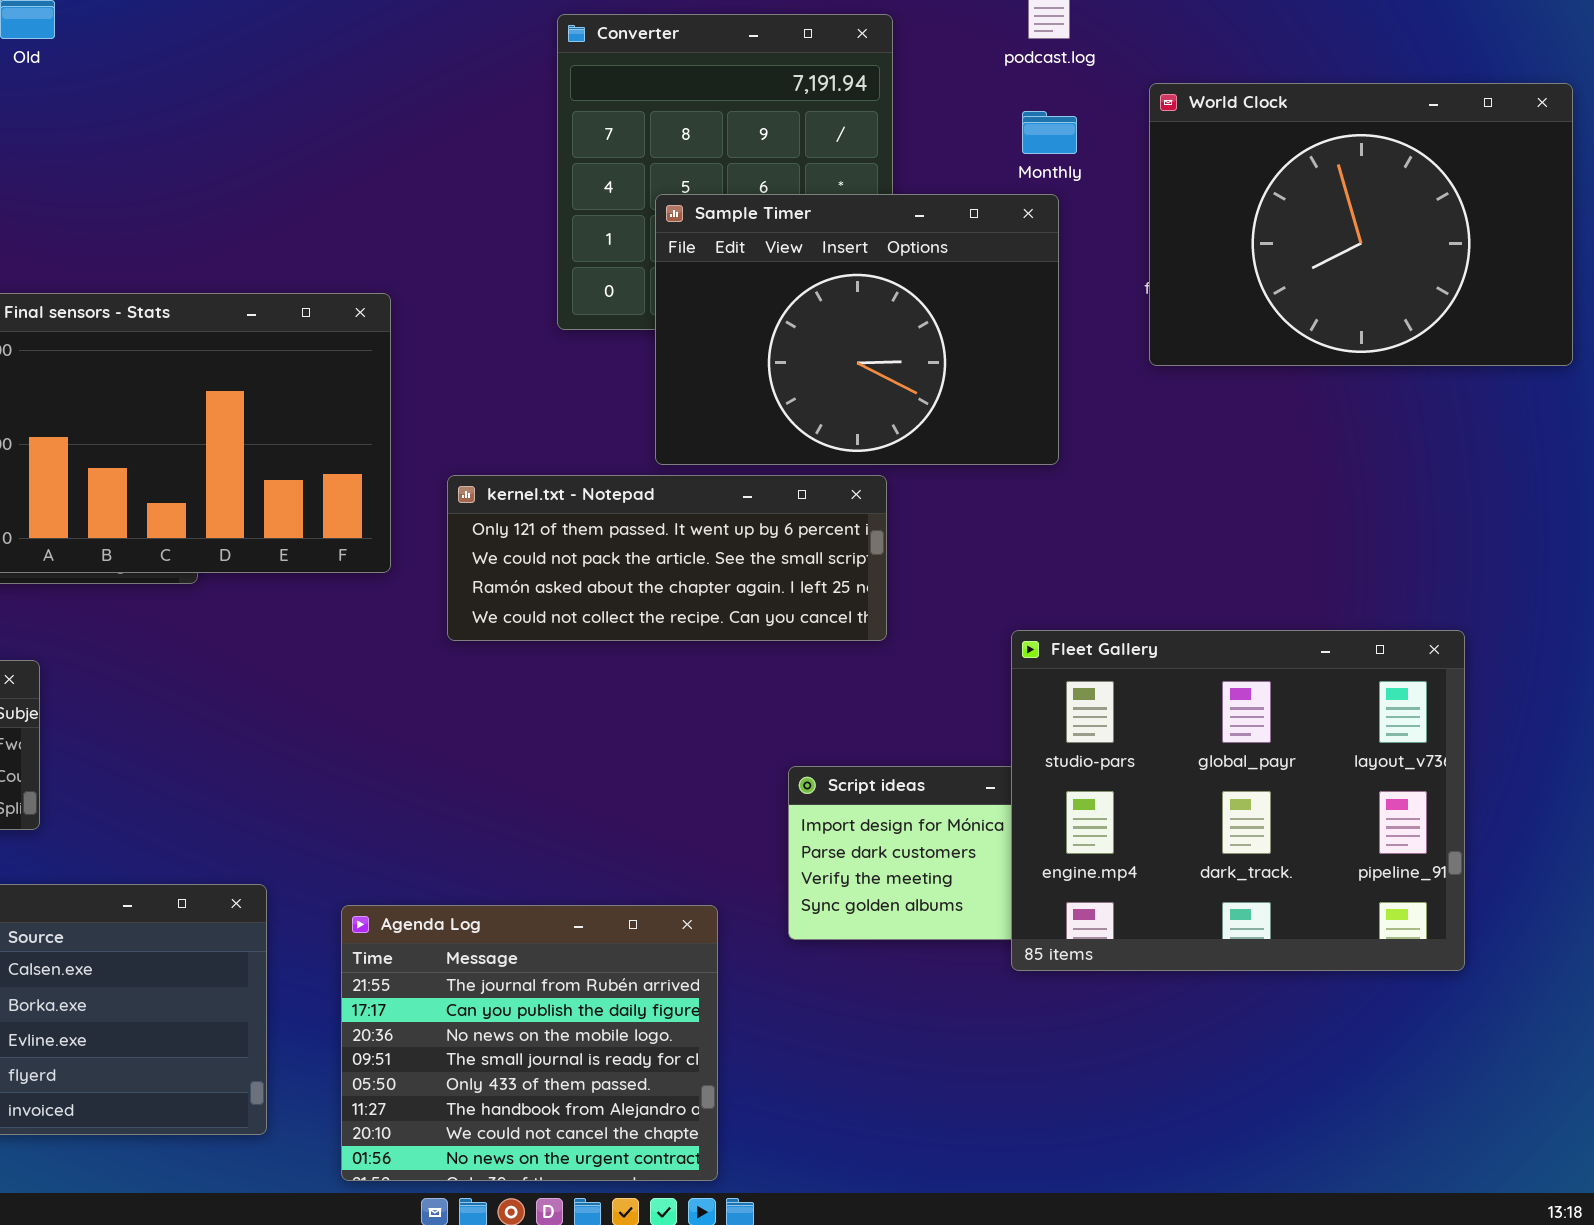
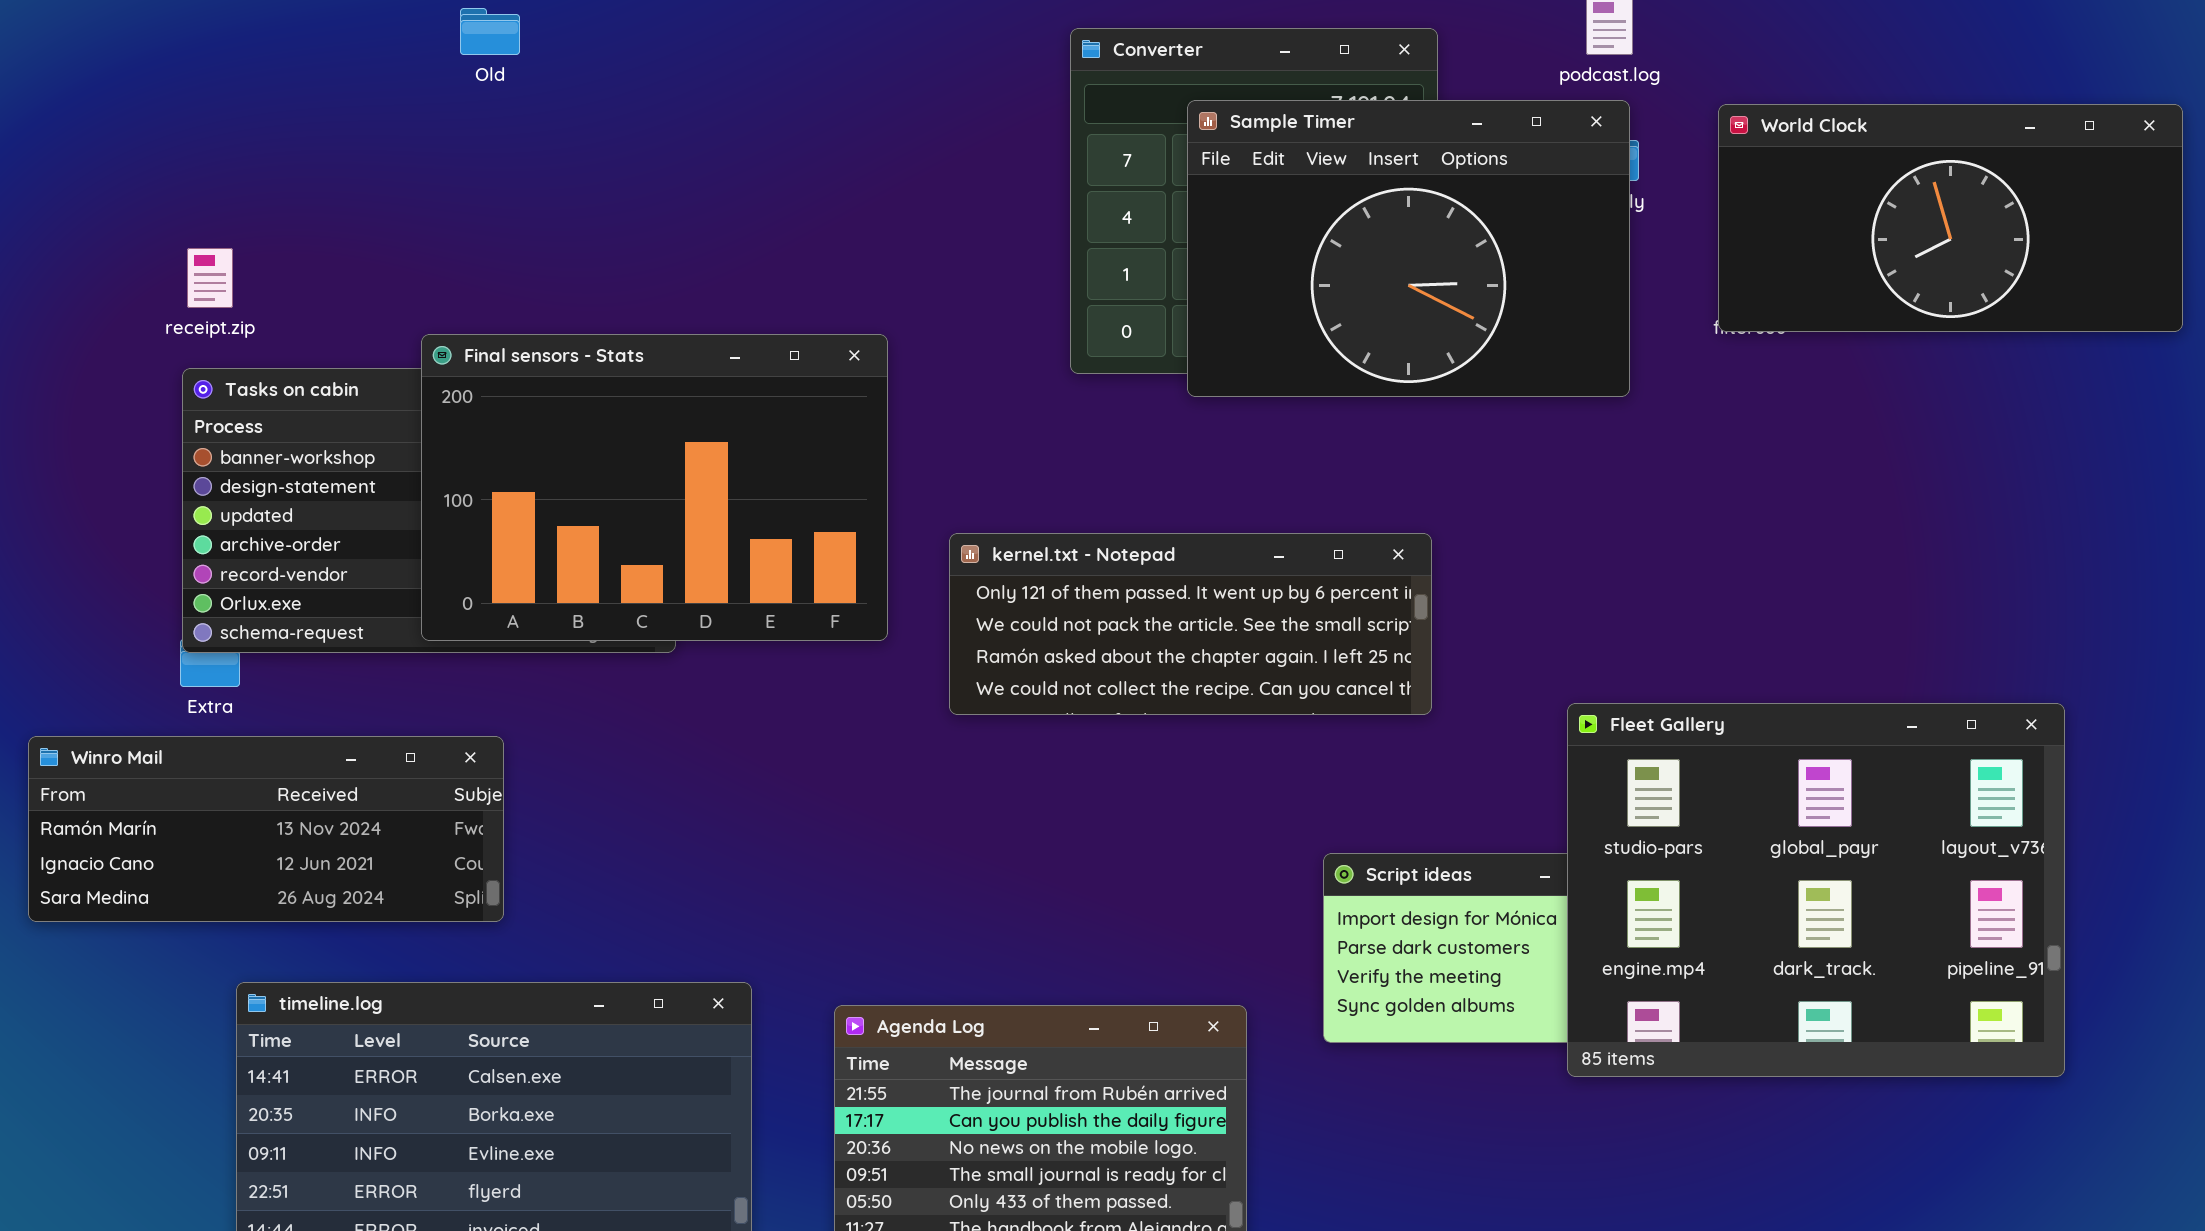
World Clock: [1149,83,1573,366] -> [1718,104,2183,332], resized
Sample Timer: [655,194,1059,465] -> [1187,100,1630,397], moved

